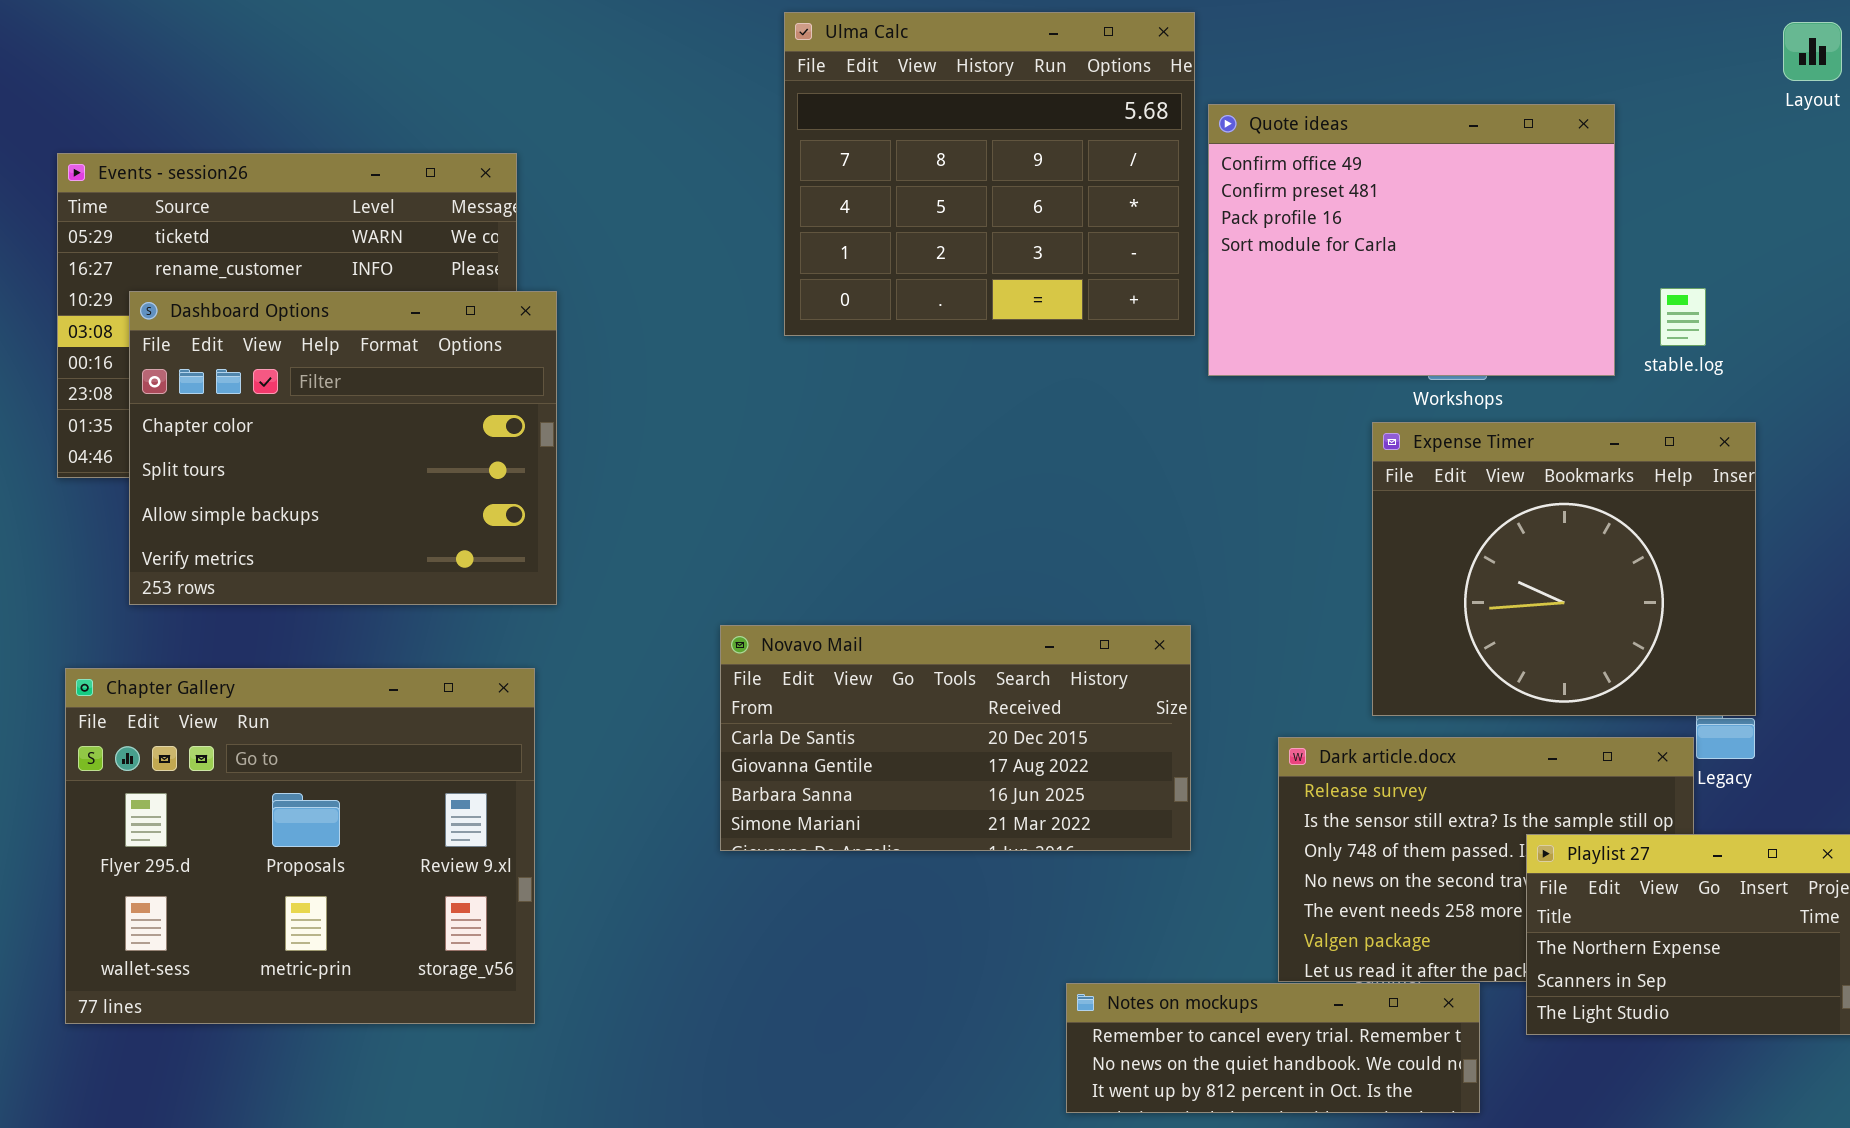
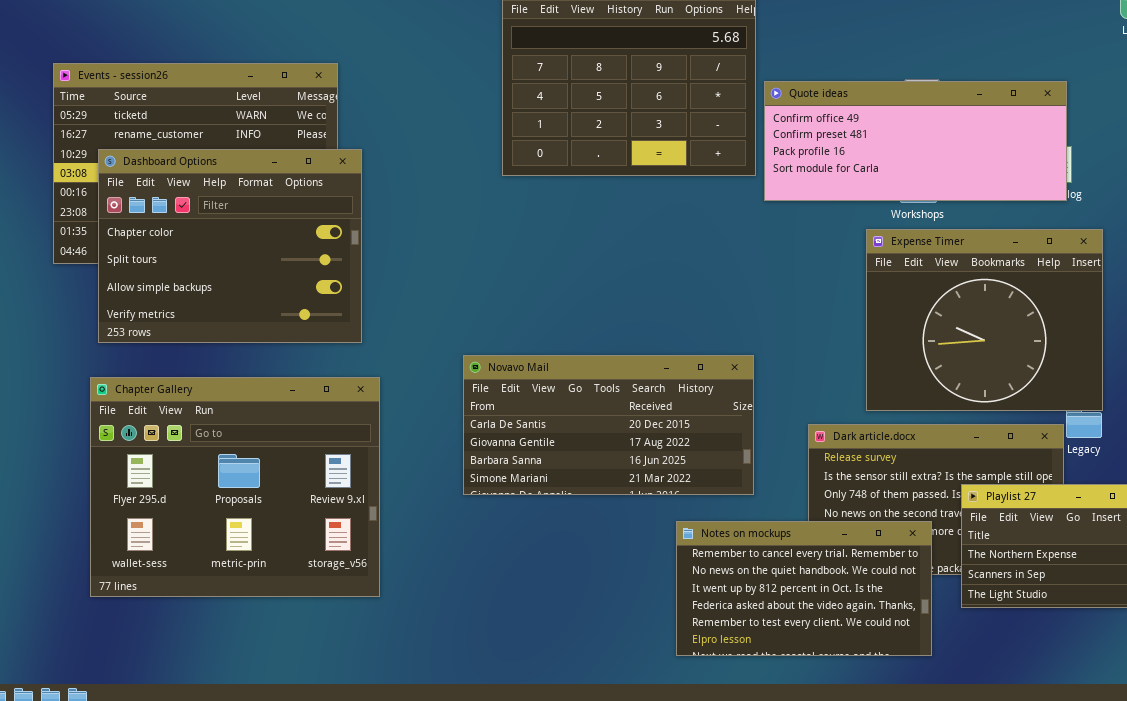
Quote ideas: [1208,104,1615,376] -> [764,81,1067,201], resized
Chapter Gallery: [65,668,535,1024] -> [90,377,380,597], moved
Notes on mockups: [1066,983,1480,1113] -> [676,521,932,656], resized

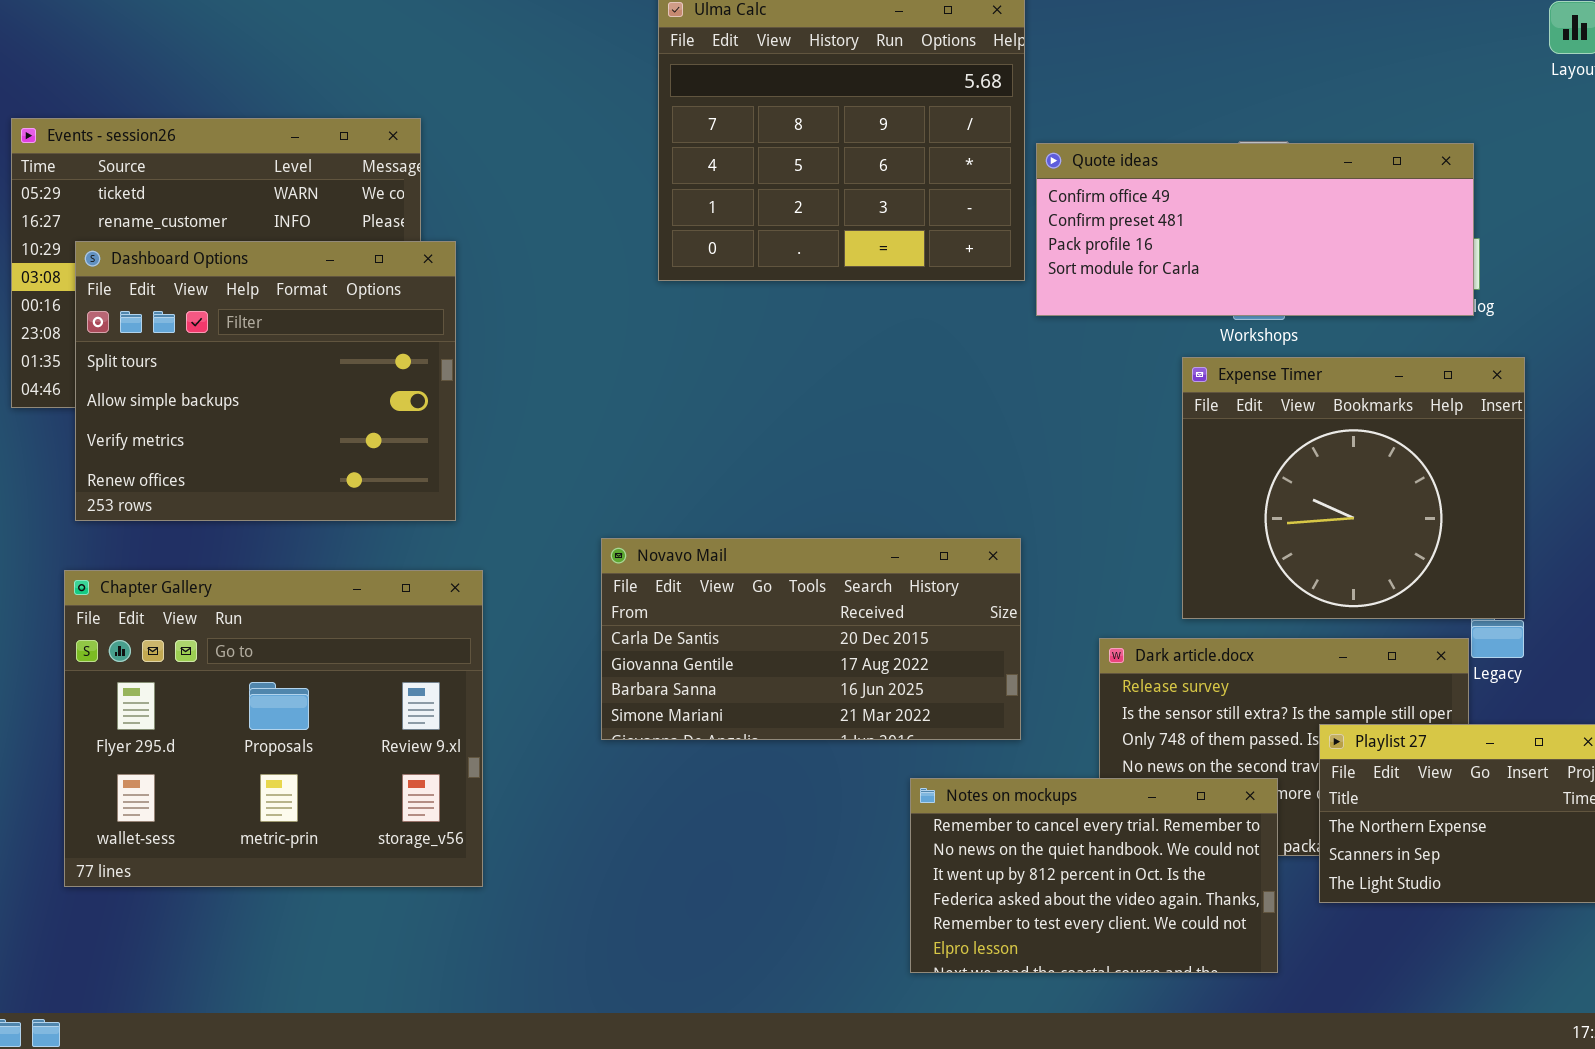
Dashboard Options: [98,149,362,343] -> [75,241,456,521], scrolled down 1 row

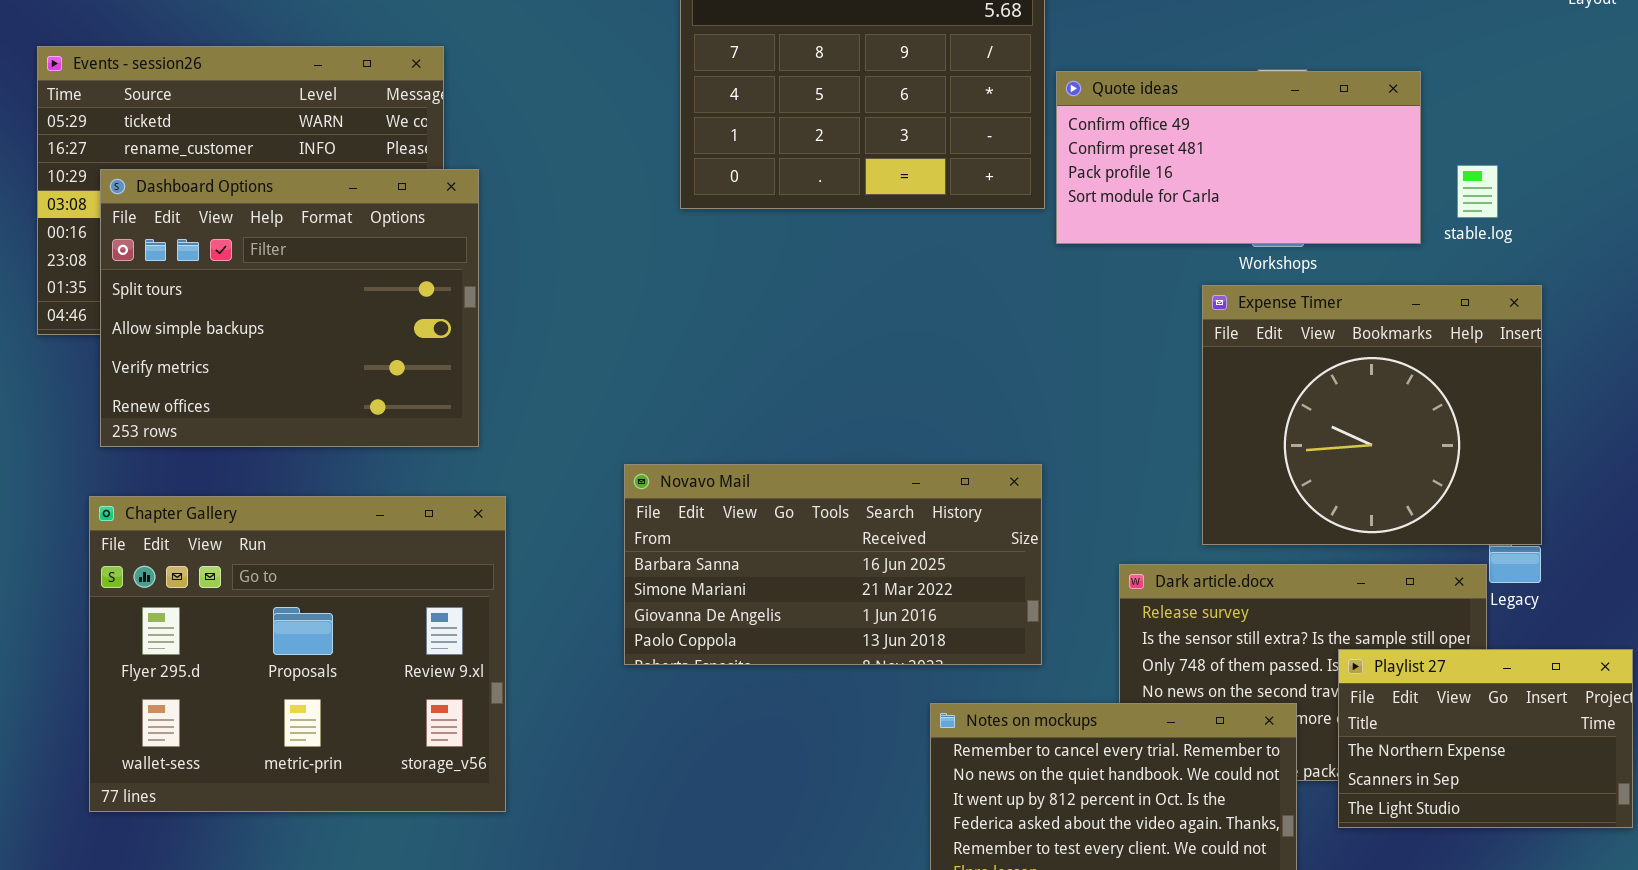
Quote ideas: [1036,143,1474,316] -> [1056,71,1421,244], resized
Novavo Mail: [601,538,1021,740] -> [624,464,1042,665], scrolled down 2 rows

